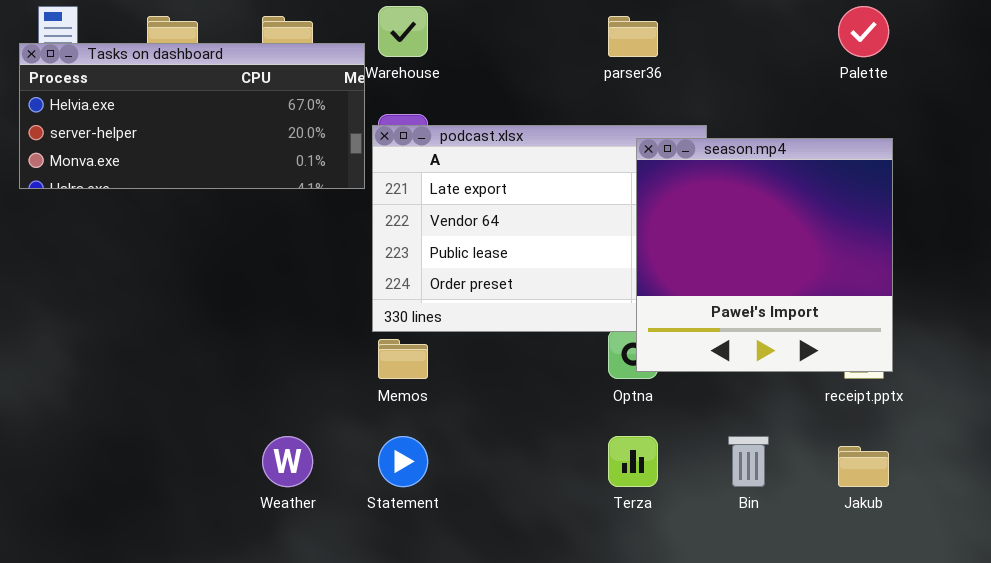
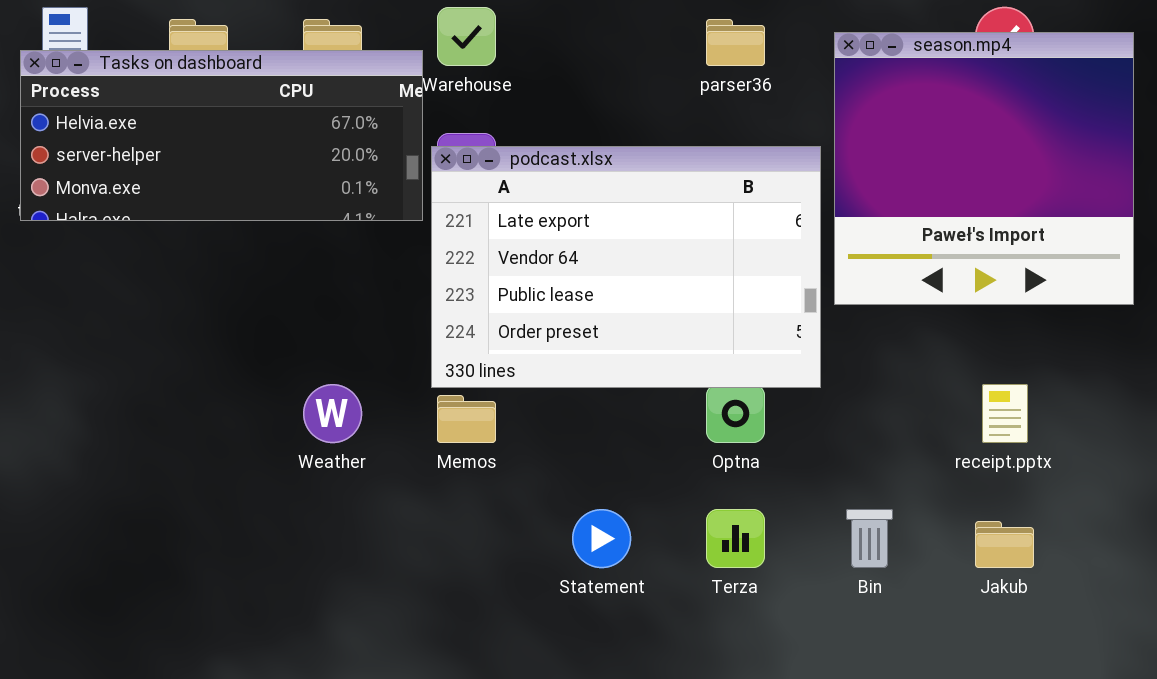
season.mp4: [636,138,893,372] -> [834,32,1134,305], moved
Weather: [262,436,313,487] -> [303,384,362,443], moved
Statement: [378,436,428,487] -> [572,509,631,568], moved

